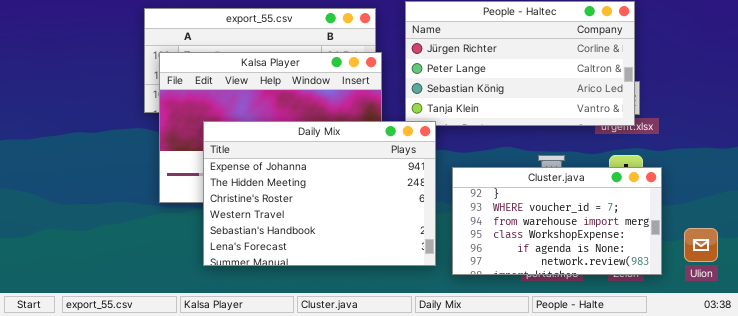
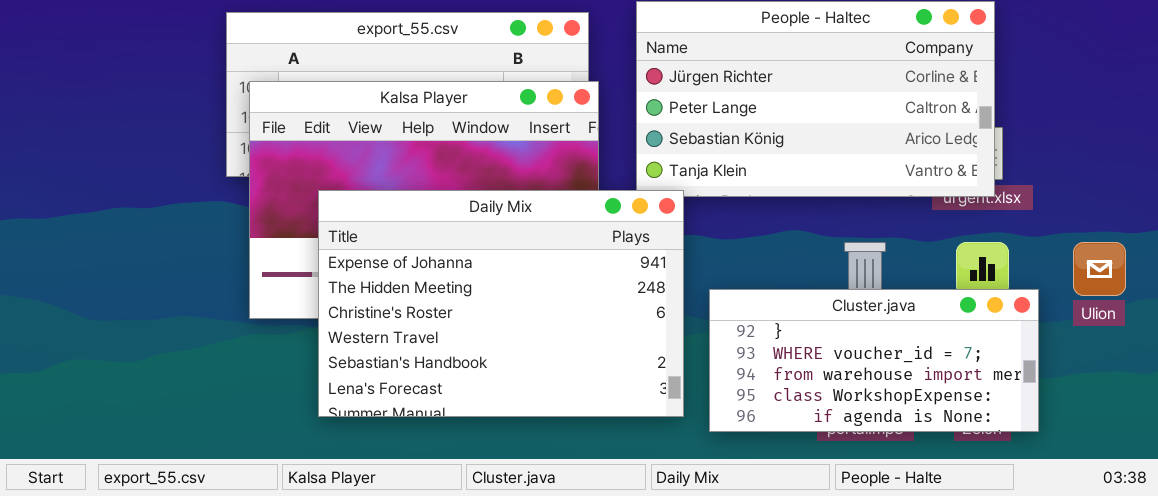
Cluster.java: [452,167,662,275] -> [709,289,1039,432], resized
Ulion: [684,228,718,262] -> [1073,242,1126,296], moved

